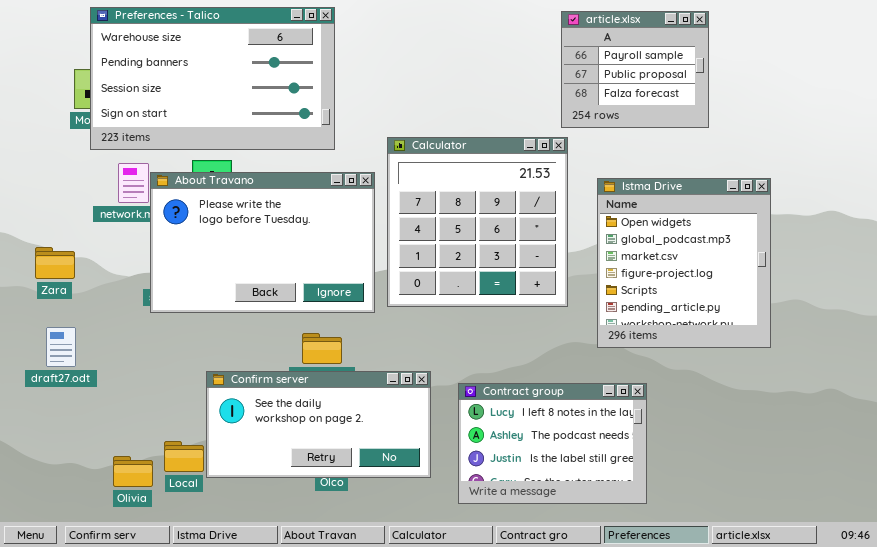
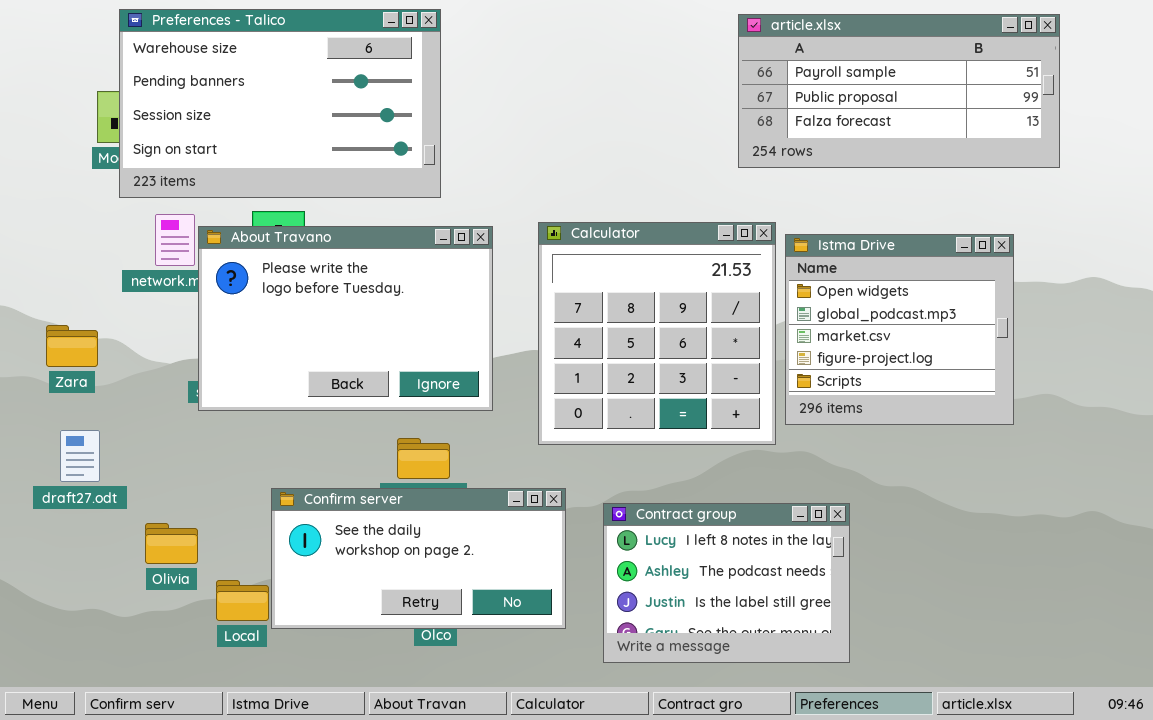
article.xlsx: [561,11,709,128] -> [738,14,1060,168], resized
Calculator: [387,137,568,307] -> [538,222,776,445], moved
Istma Drive: [597,178,771,348] -> [785,234,1014,425], resized
Olivia: [113,456,153,487] -> [145,523,198,564], moved

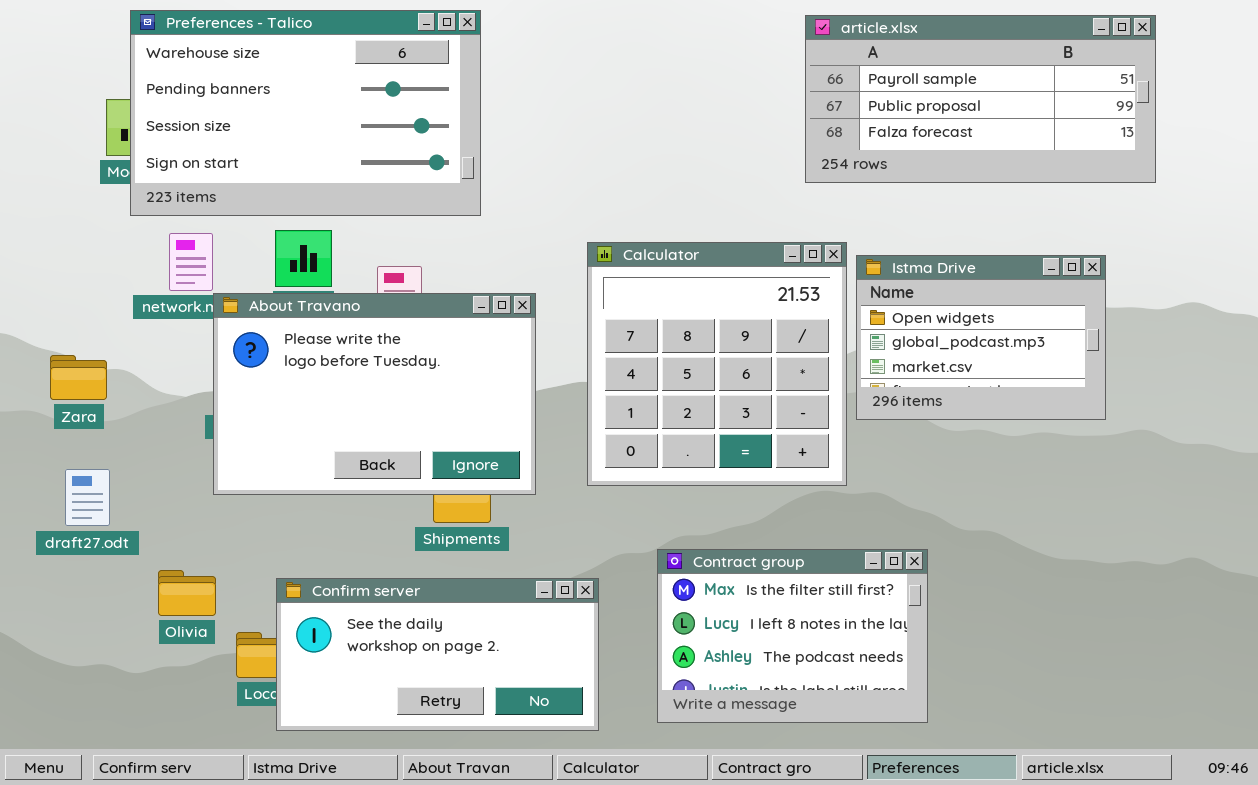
About Travano: [198,226,493,411] -> [213,293,536,495], moved
Istma Drive: [785,234,1014,425] -> [856,255,1106,420], resized
Confirm server: [271,488,566,629] -> [276,578,599,731], moved
Contract group: [603,503,850,663] -> [657,549,928,723], scrolled up 1 row

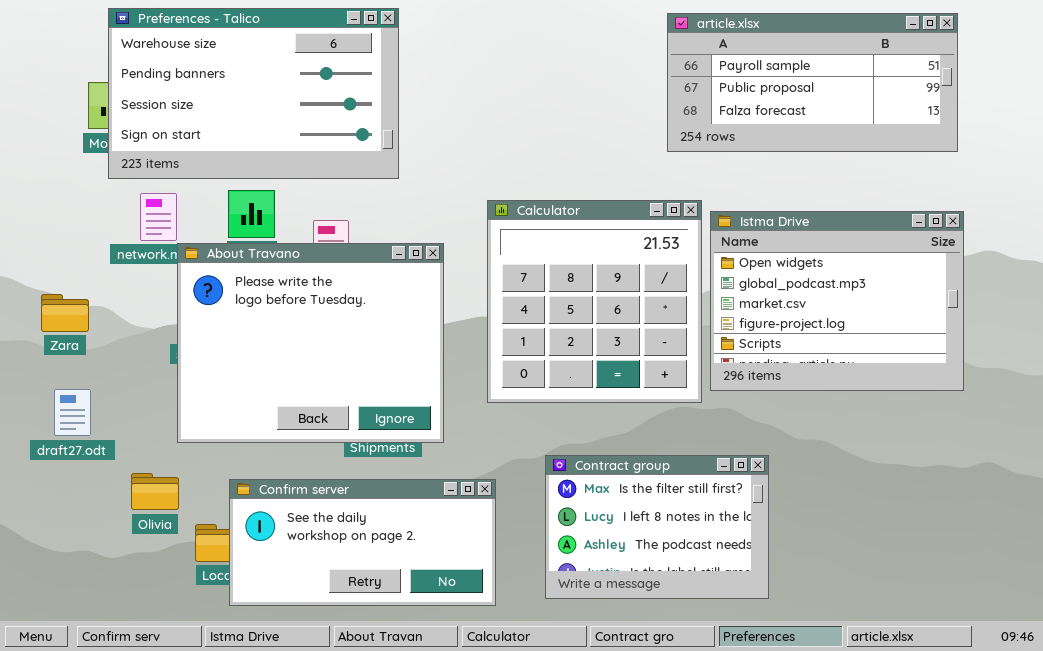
Istma Drive: [856,255,1106,420] -> [710,211,964,391], resized
About Travano: [213,293,536,495] -> [177,243,444,443], resized

